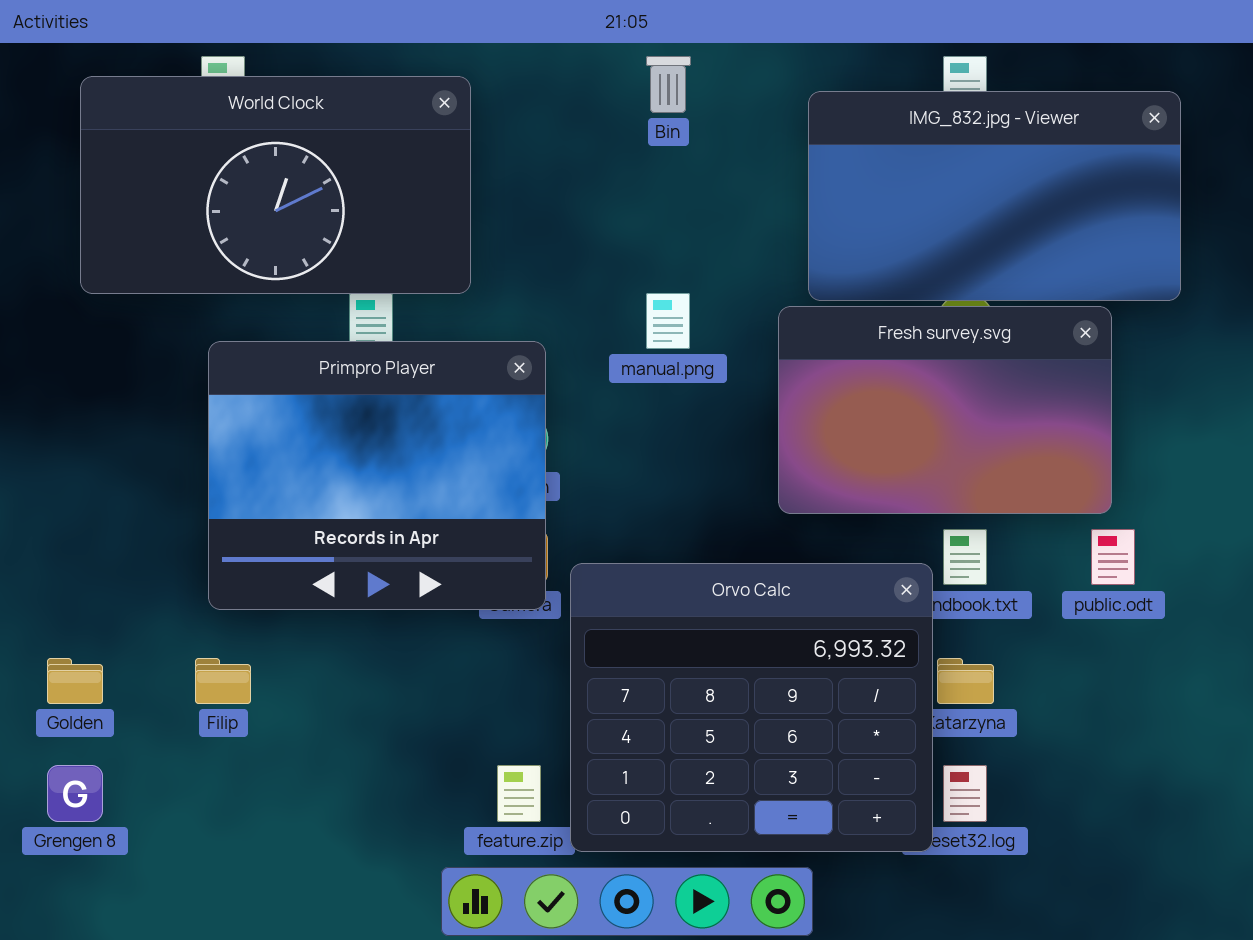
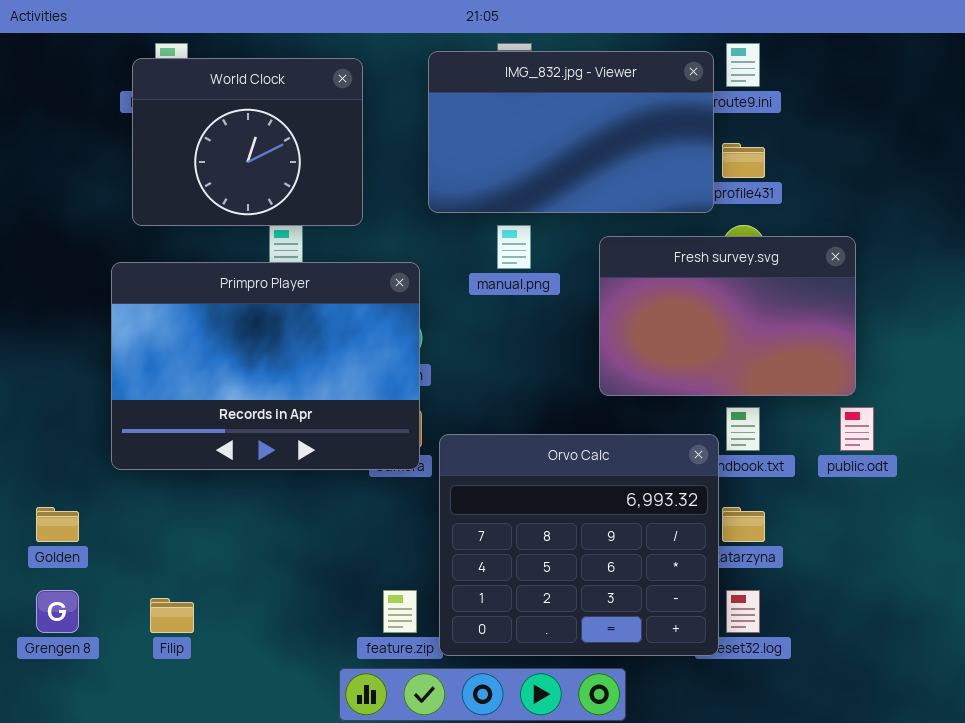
World Clock: [80,76,471,294] -> [132,58,363,226], resized
IMG_832.jpg - Viewer: [808,91,1181,301] -> [428,51,714,213], moved
Primpro Player: [208,341,546,610] -> [111,262,420,470], resized
Filip: [195,658,251,704] -> [150,598,194,633], moved

